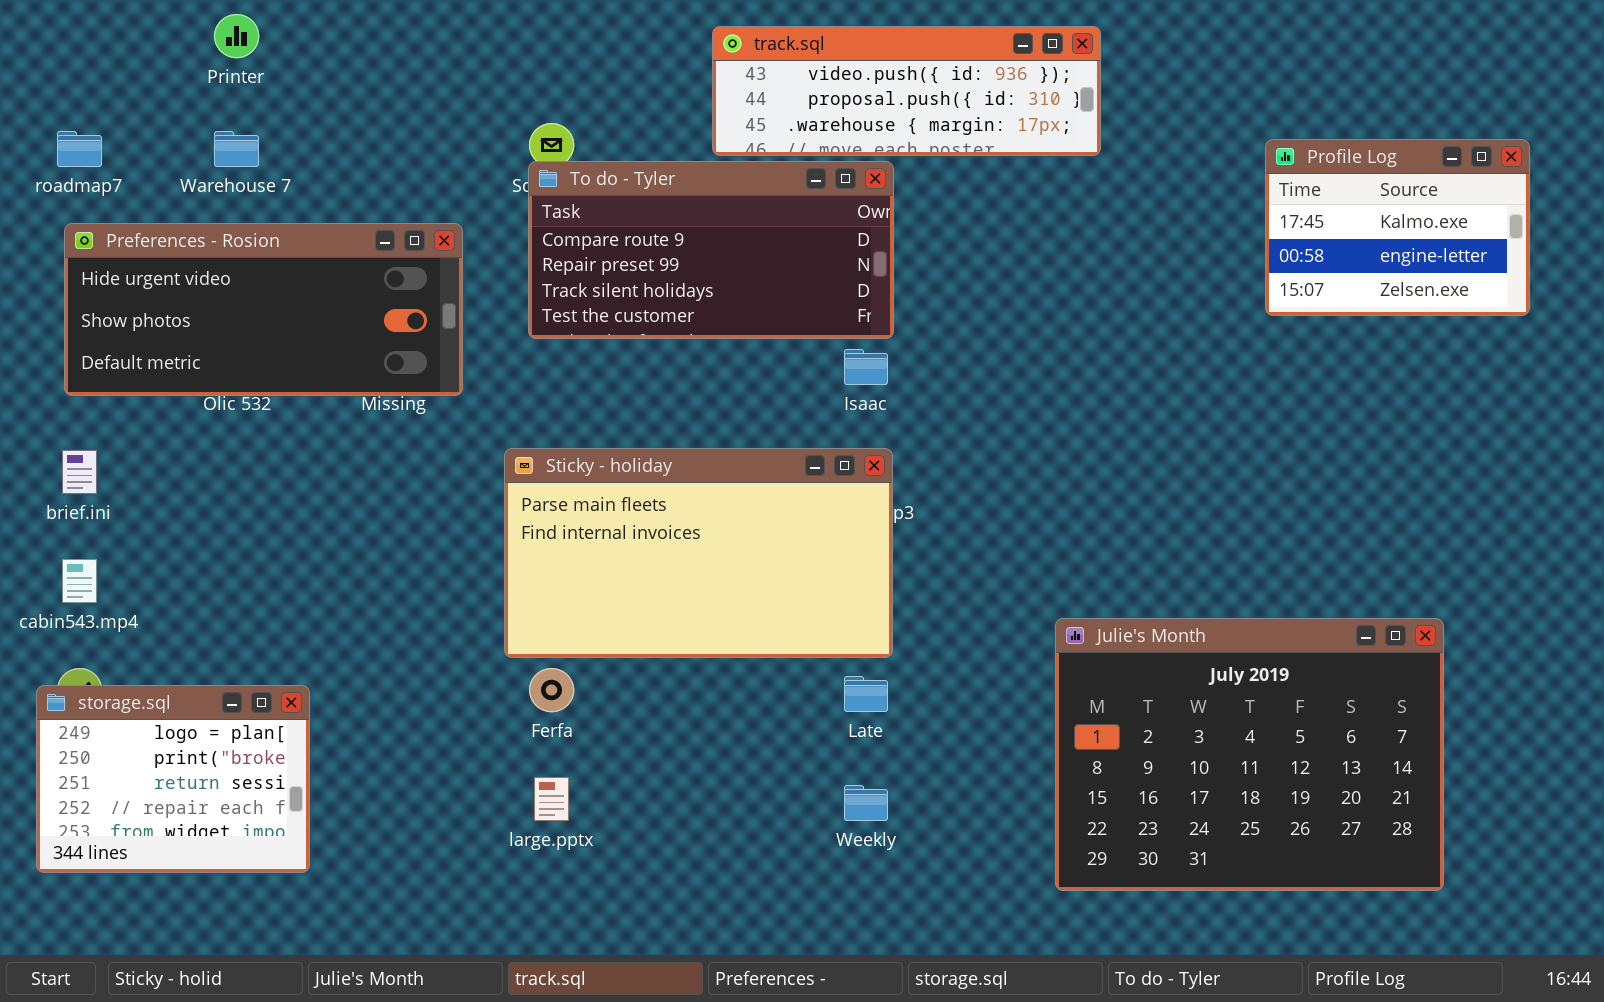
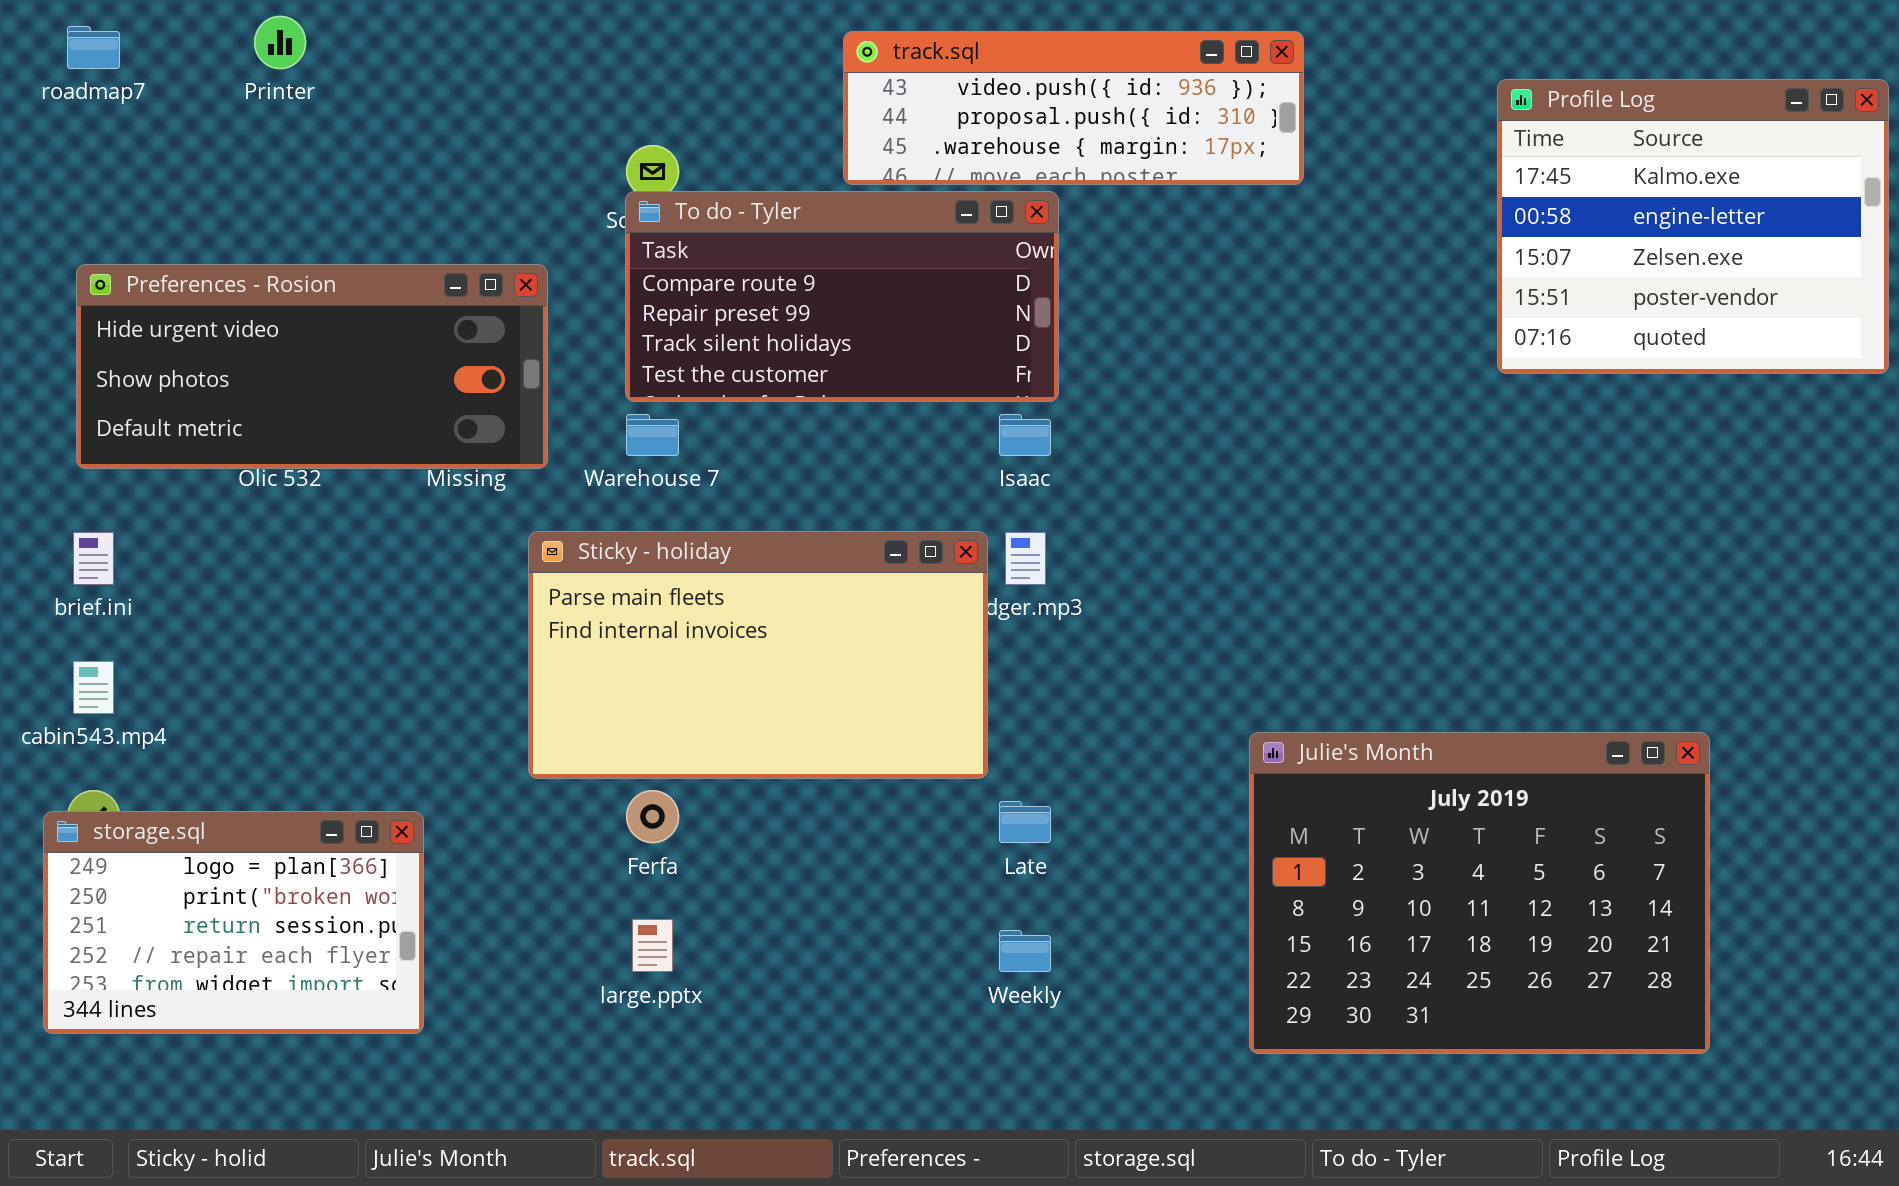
roadmap7: [57,131,102,167] -> [67,26,120,69], moved
Warehouse 7: [214,131,259,167] -> [626,414,679,456], moved
Profile Log: [1265,139,1530,316] -> [1497,79,1889,374], resized
Sticky - holiday: [504,448,893,658] -> [528,531,988,779], moved
storage.sql: [36,685,310,873] -> [43,811,424,1034], resized

